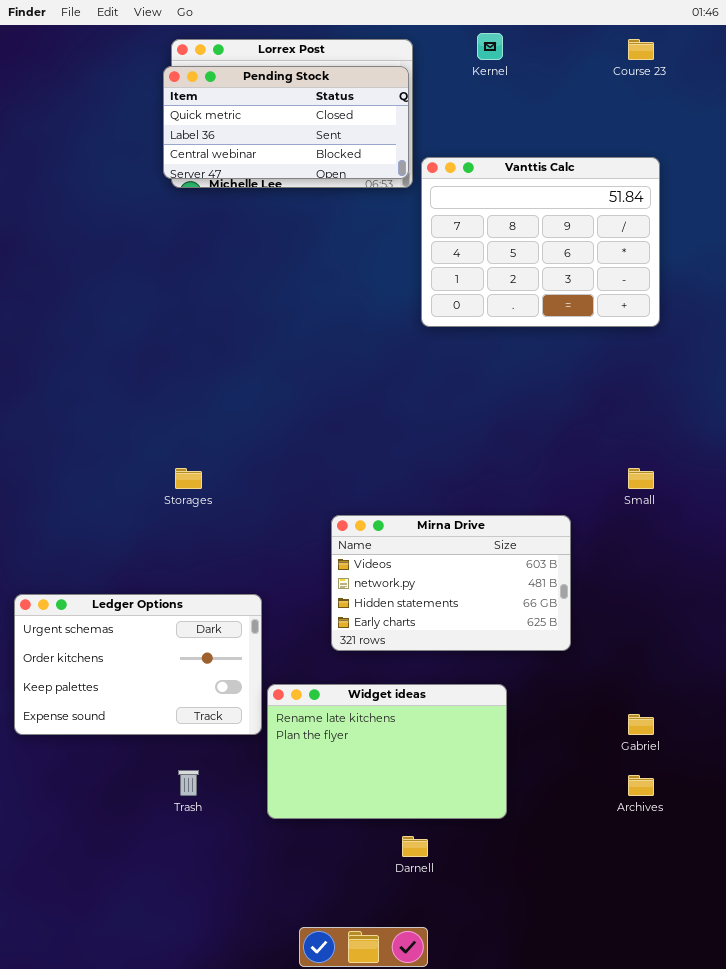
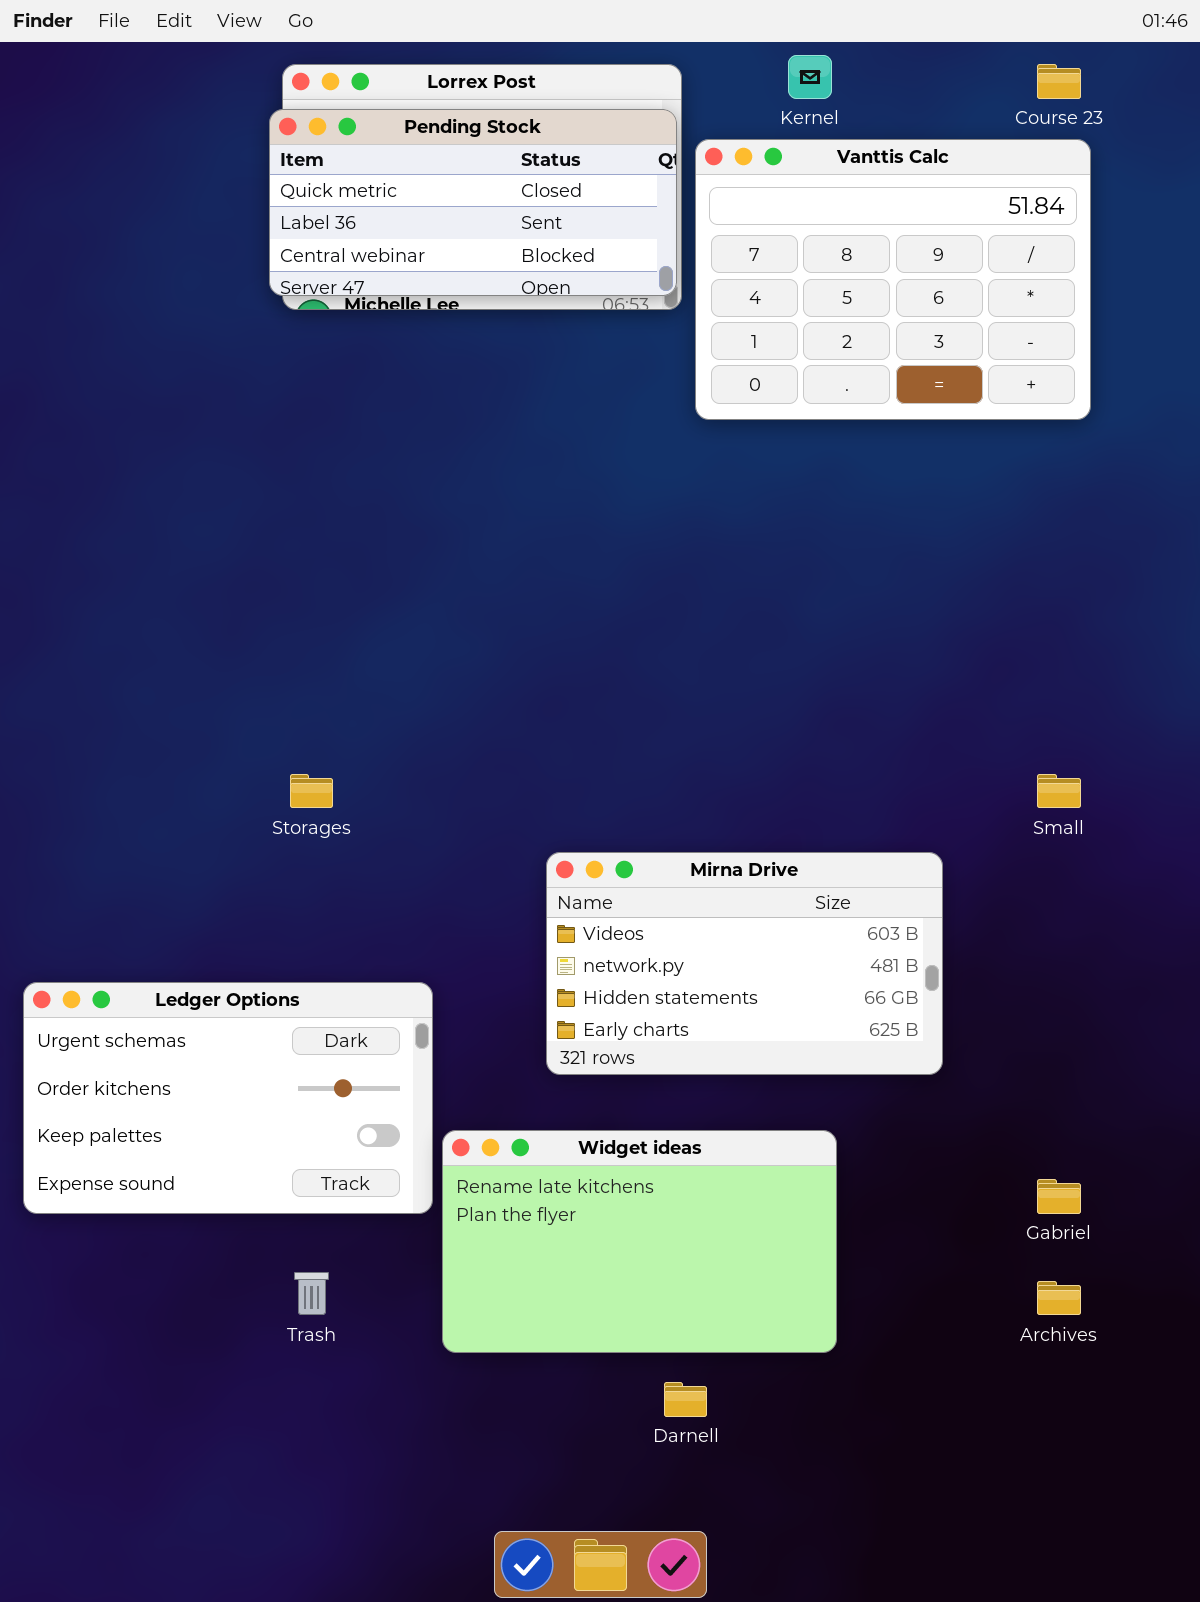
Vanttis Calc: [421,157,660,327] -> [695,139,1091,420], moved

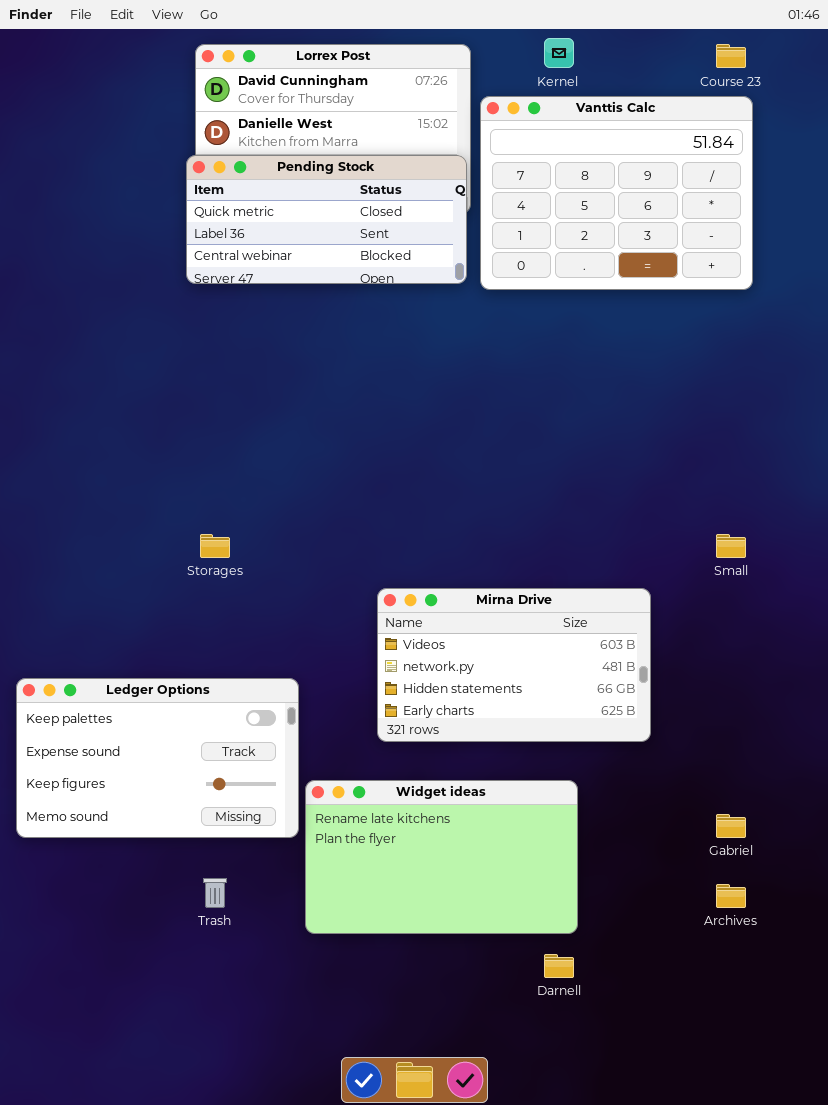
Pending Stock: [269,109,677,296] -> [186,155,467,284], moved
Ledger Options: [23,982,433,1214] -> [16,678,299,838], scrolled down 2 rows
Darnell: [664,1382,707,1417] -> [544,954,574,978], moved

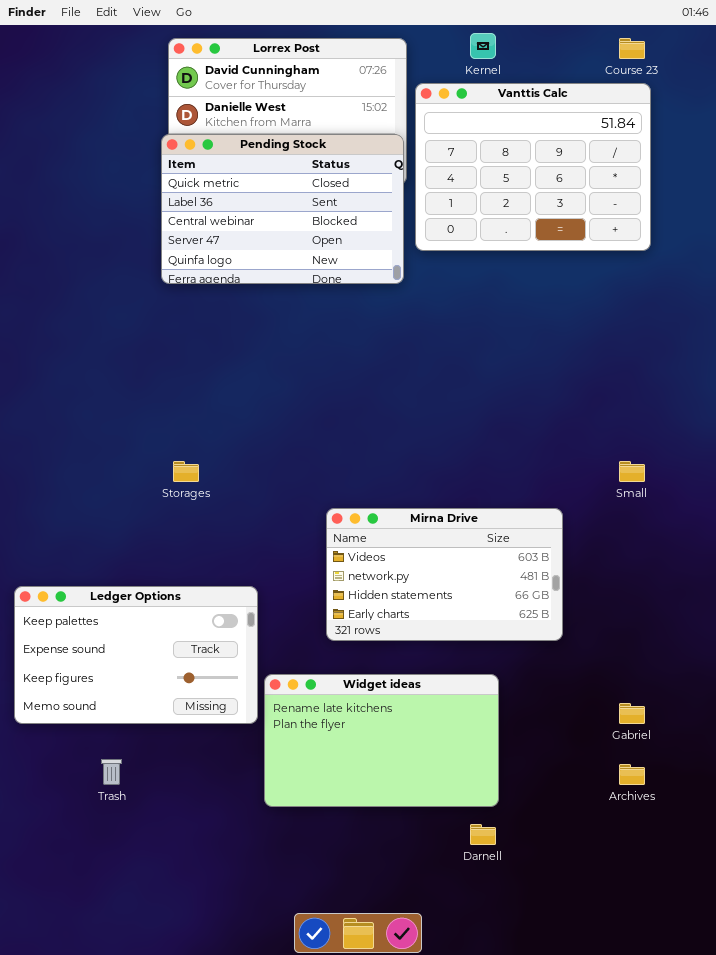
Pending Stock: [186,155,467,284] -> [161,134,404,284], resized
Trash: [203,878,227,908] -> [101,759,122,785], moved

